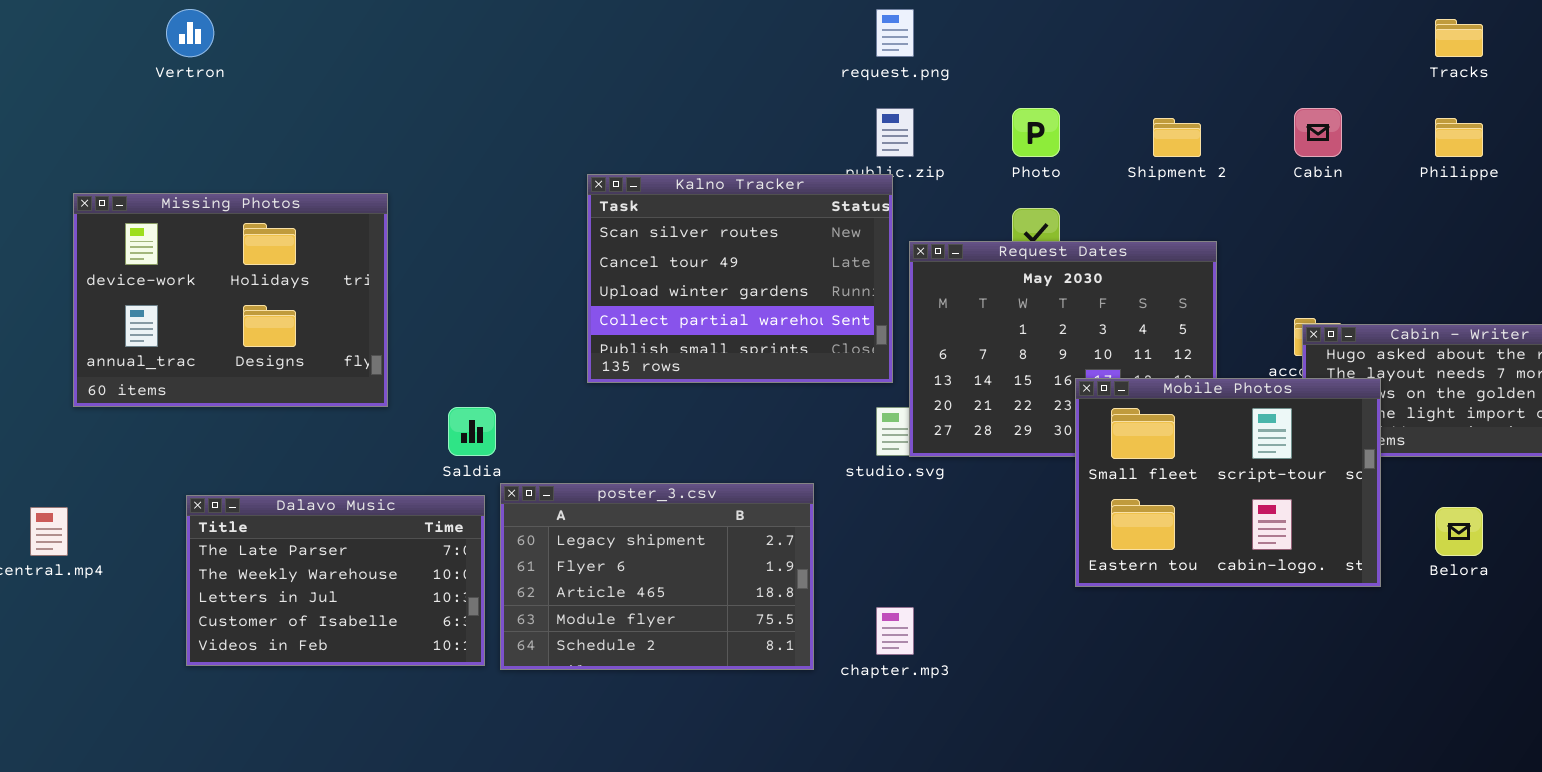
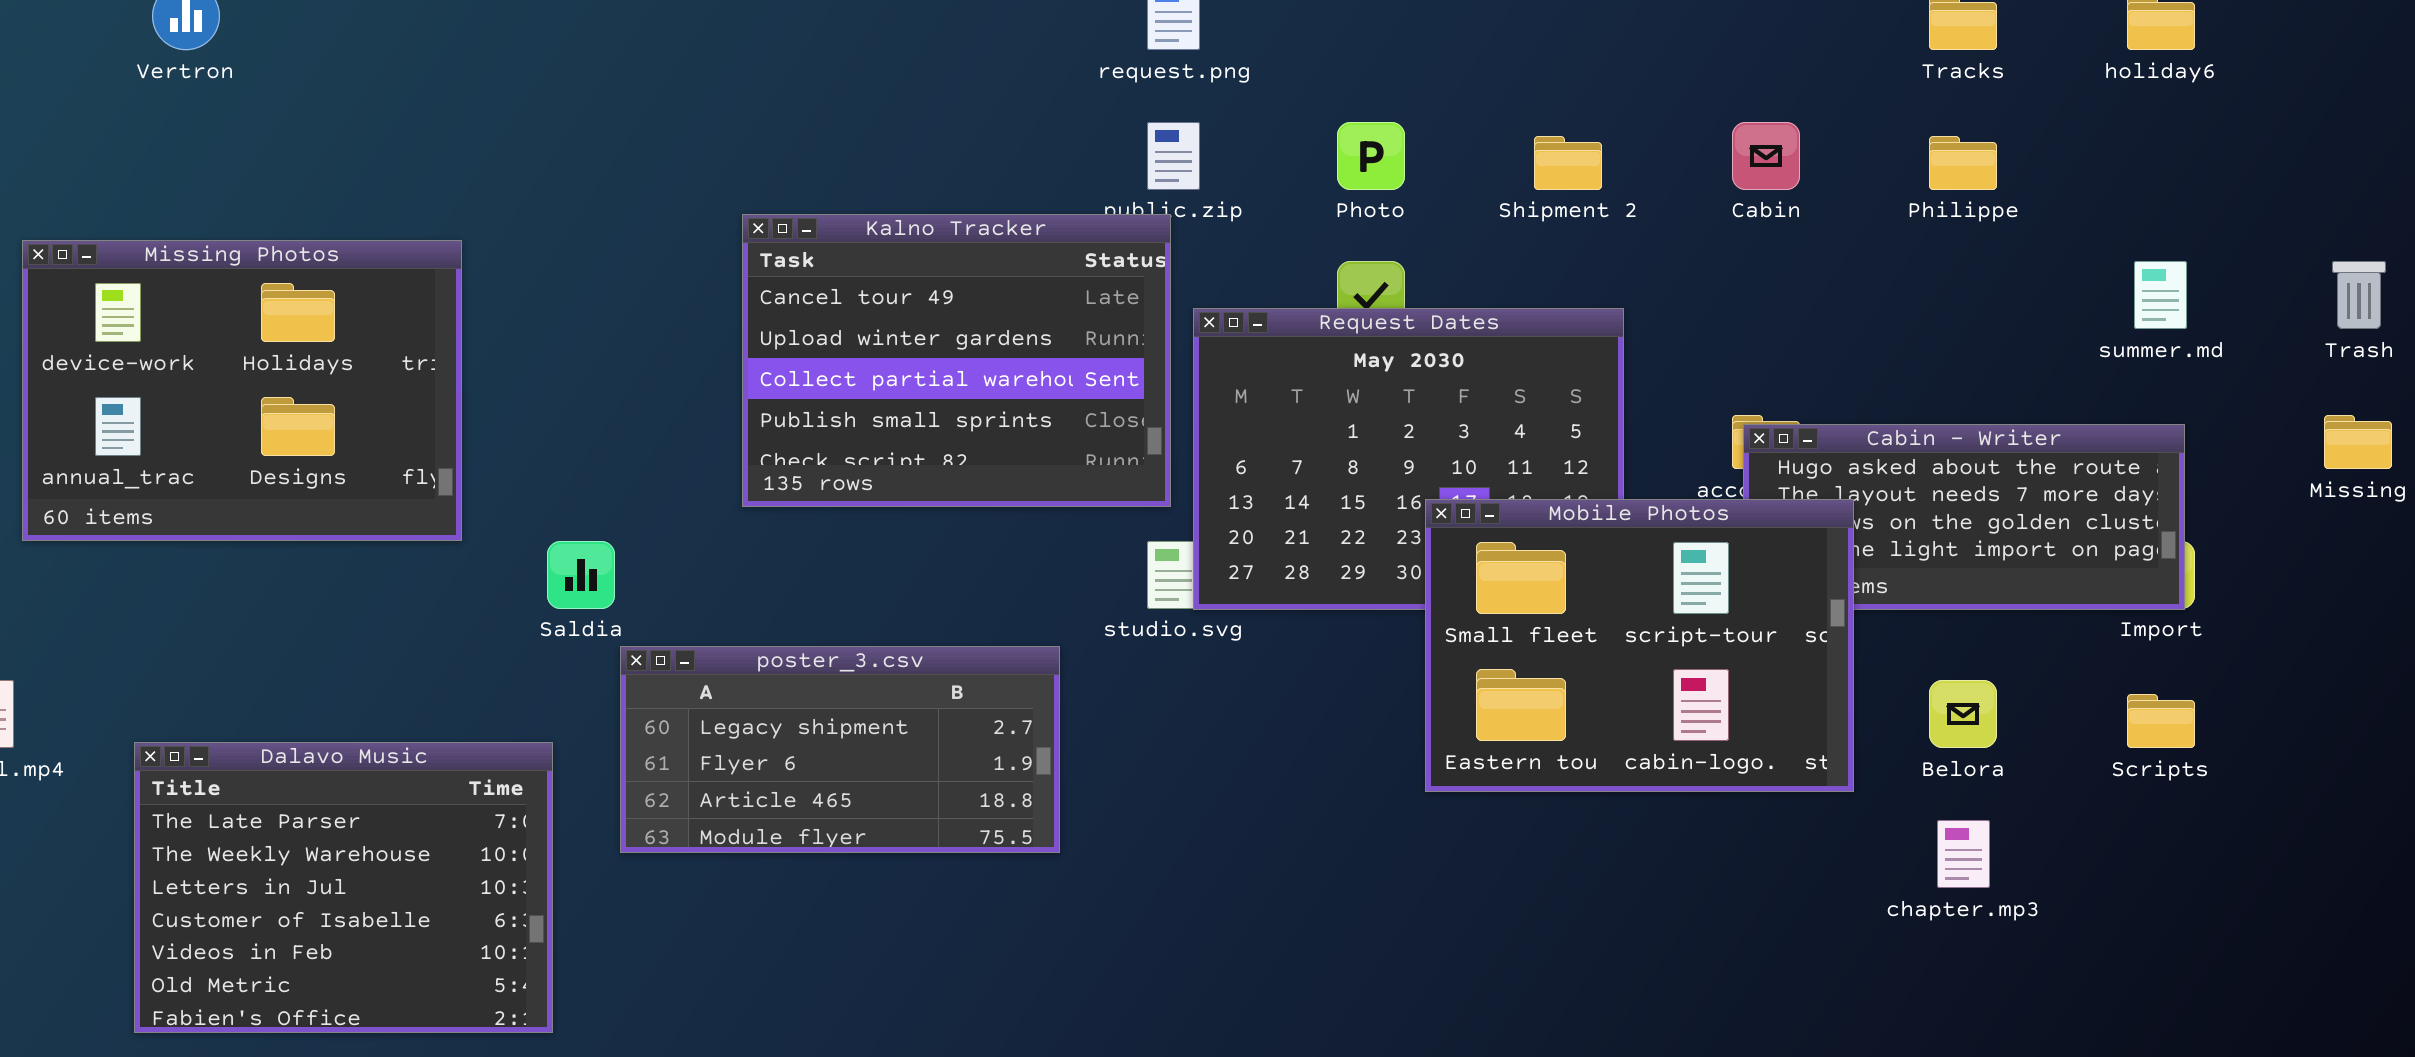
Kalno Tracker: [587,174,893,383] -> [742,214,1171,507], scrolled down 1 row
poster_3.csv: [500,483,814,670] -> [620,646,1060,853], resized
Dalavo Music: [186,495,485,666] -> [134,742,553,1033], moved, resized
chapter.mp3: [876,607,914,655] -> [1937,820,1990,888], moved

